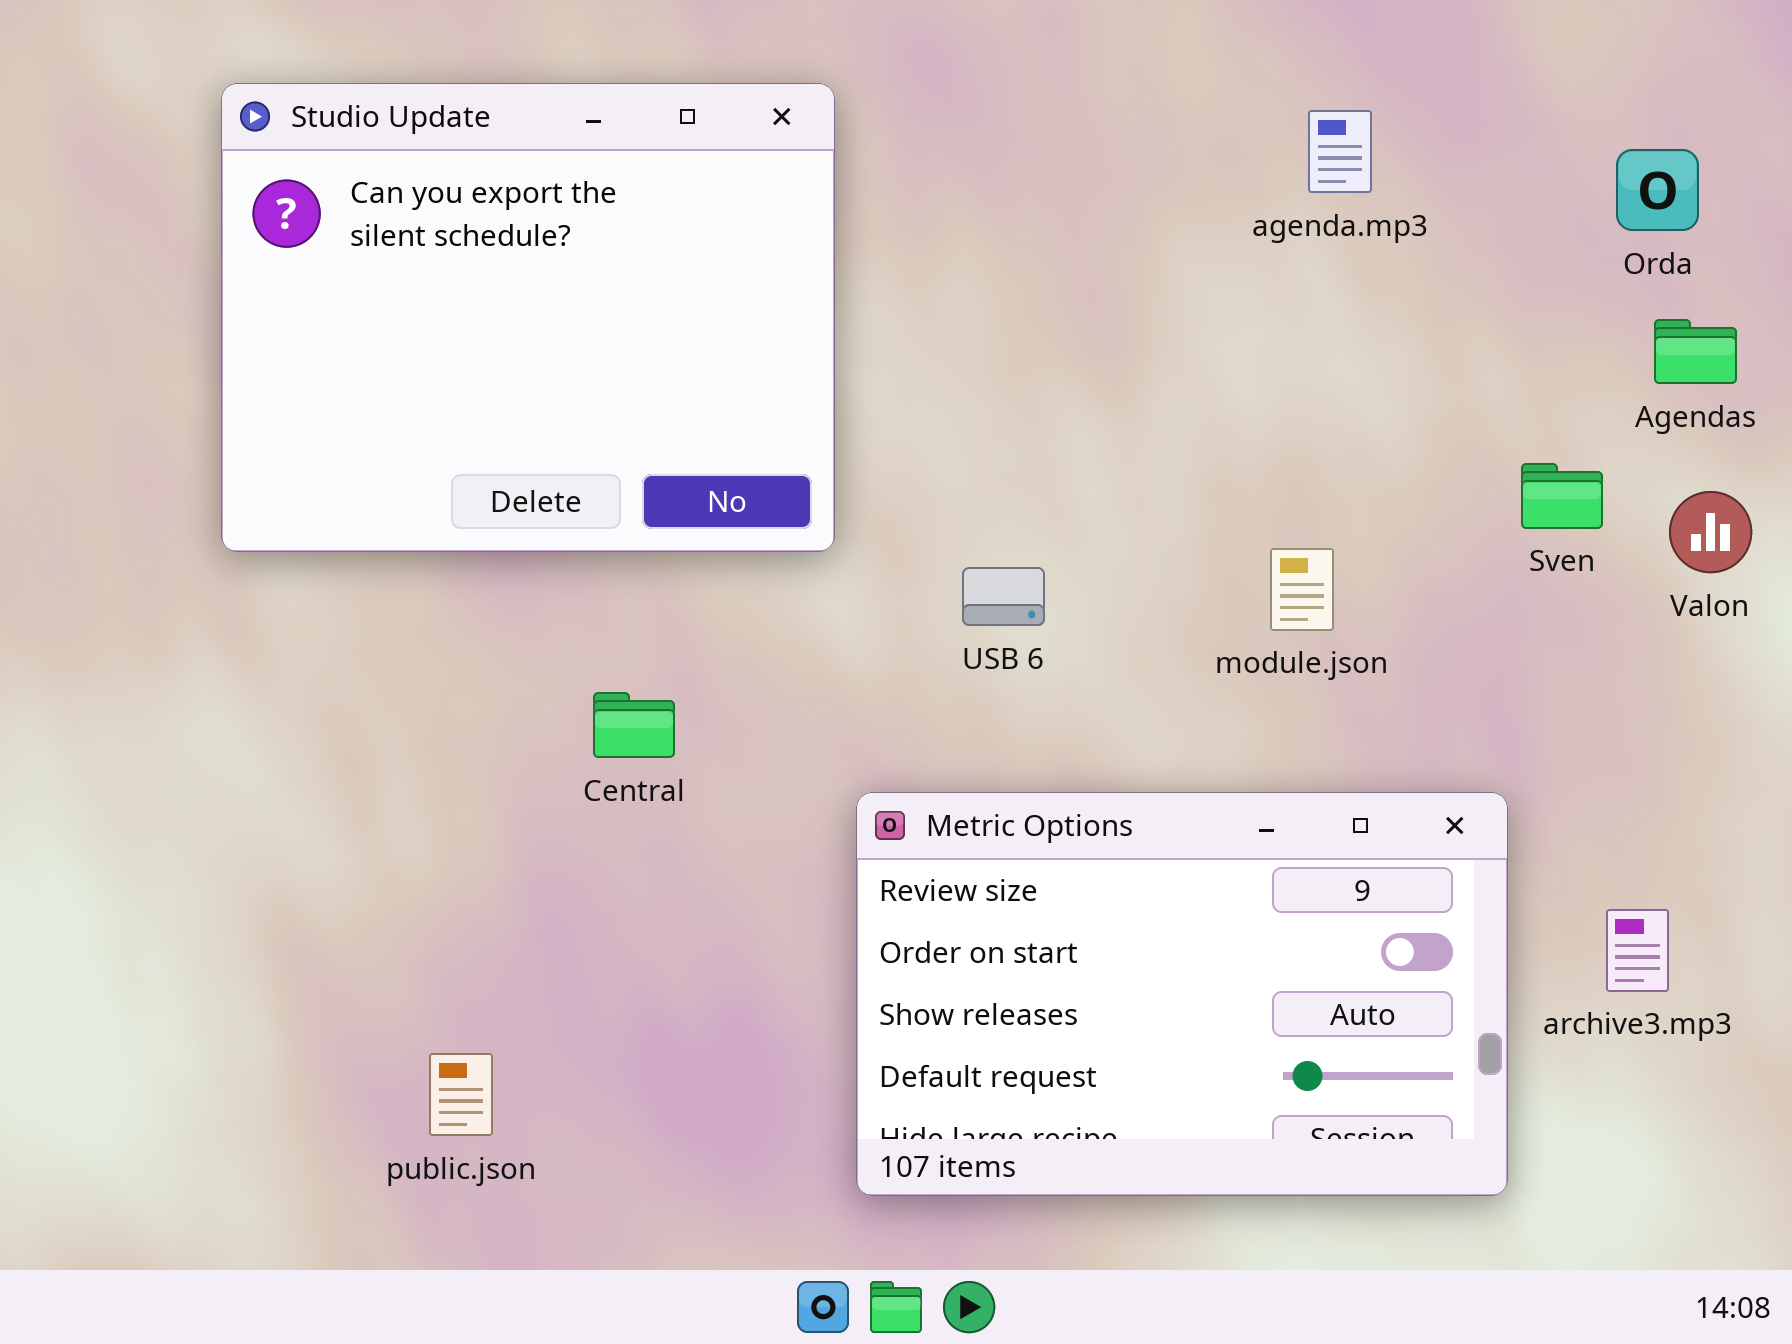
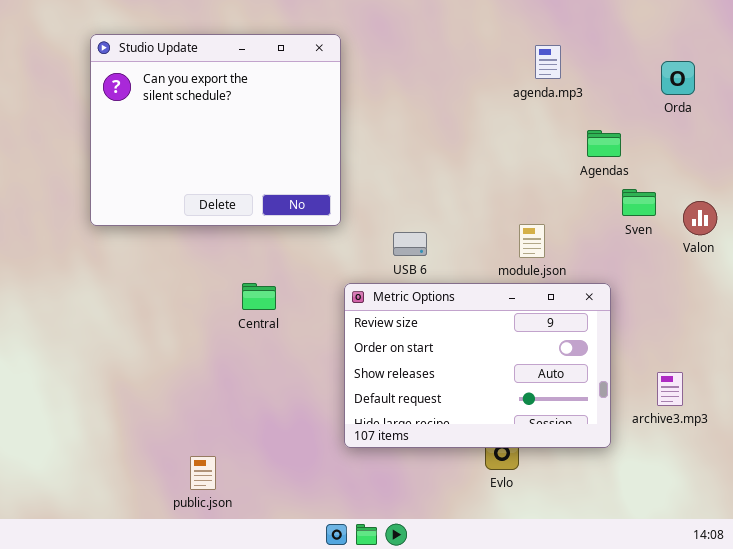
Agendas: [1654,319,1737,384] -> [587,130,621,157], moved
Metric Options: [856,792,1508,1196] -> [344,283,611,448], moved
public.json: [429,1053,493,1136] -> [190,456,216,490], moved

